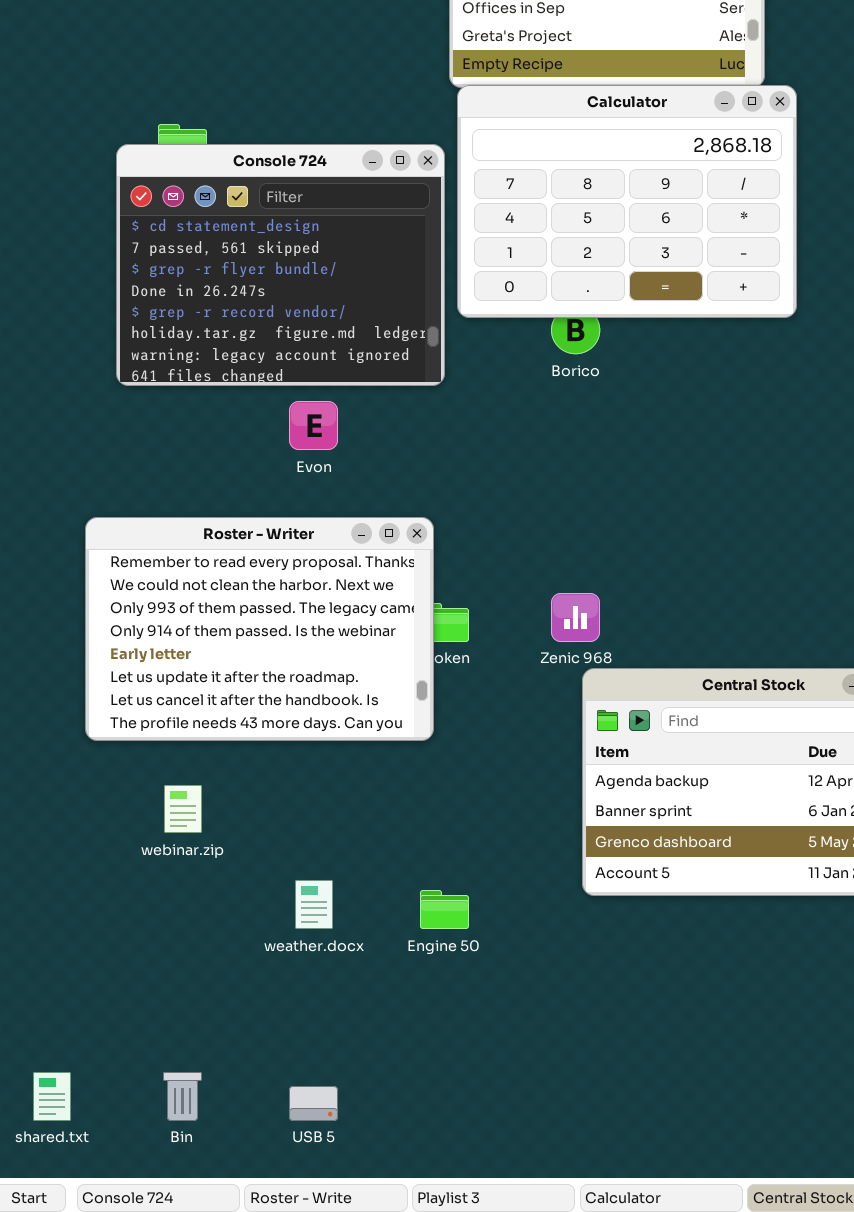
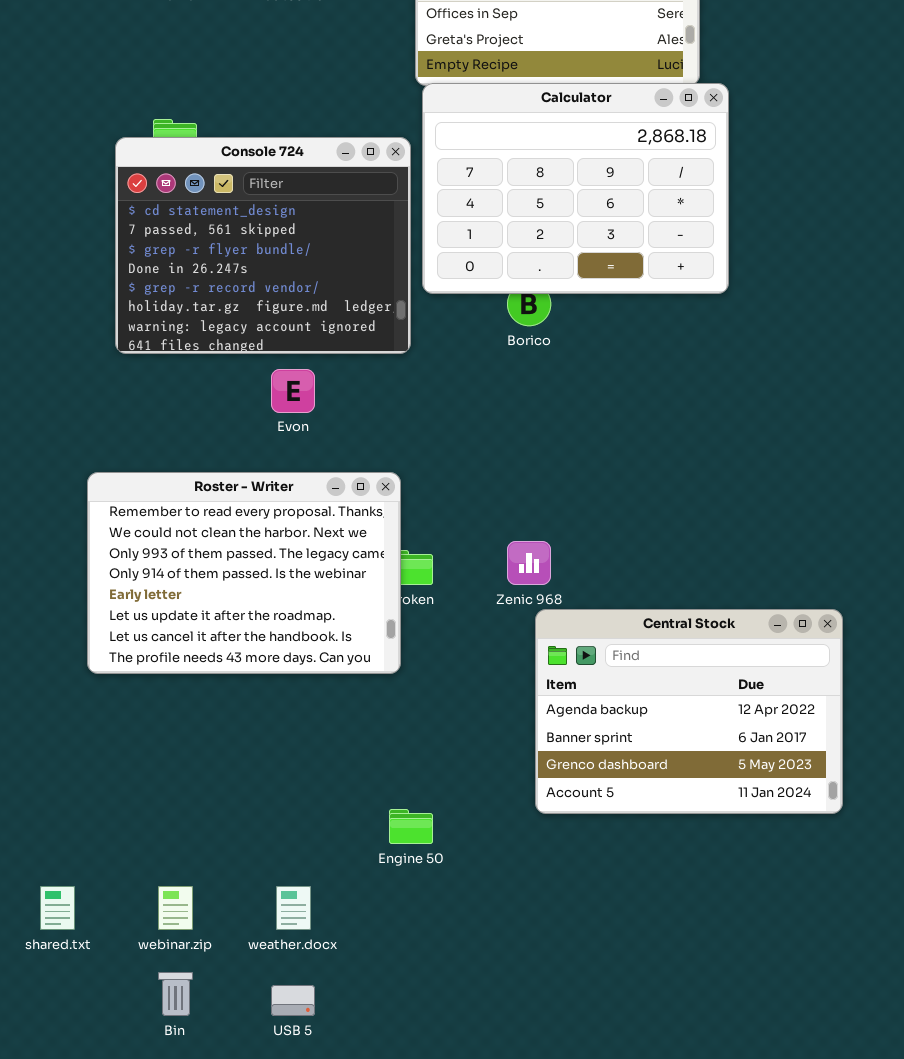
webinar.zip: [164,785,202,833] -> [158,886,193,930], moved
weather.docx: [295,880,333,929] -> [276,886,311,930], moved
shared.txt: [33,1072,71,1121] -> [40,886,75,930], moved

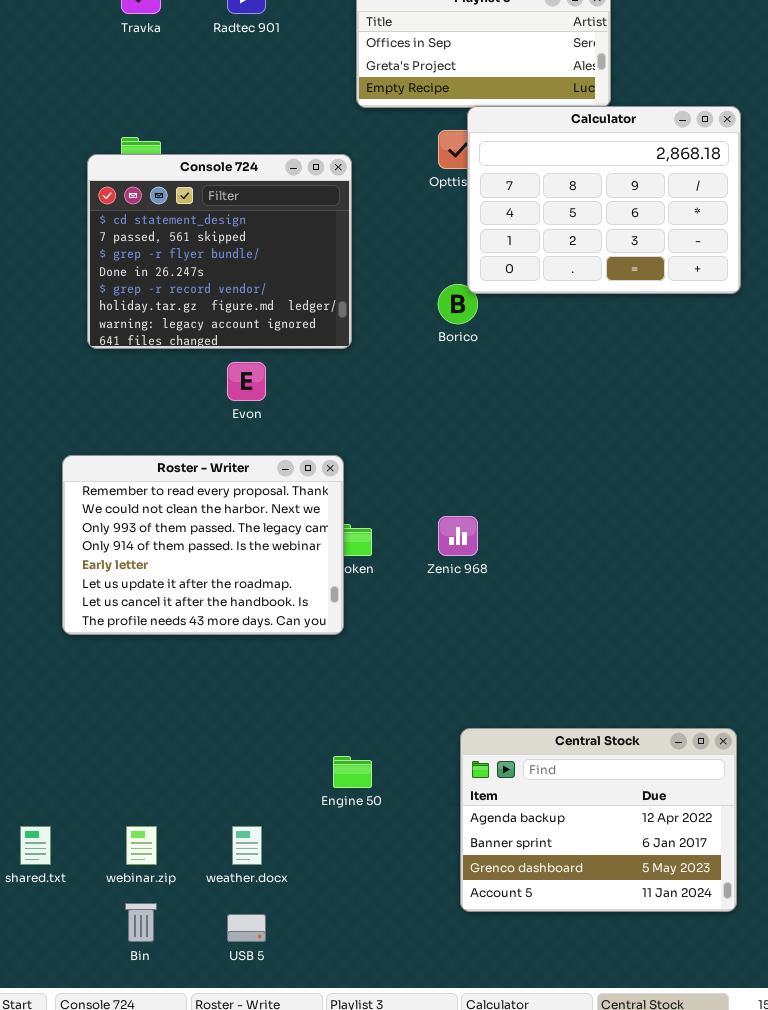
Calculator: [422,83,729,294] -> [467,106,741,294], moved
Central Stock: [535,609,843,814] -> [460,728,737,912], moved

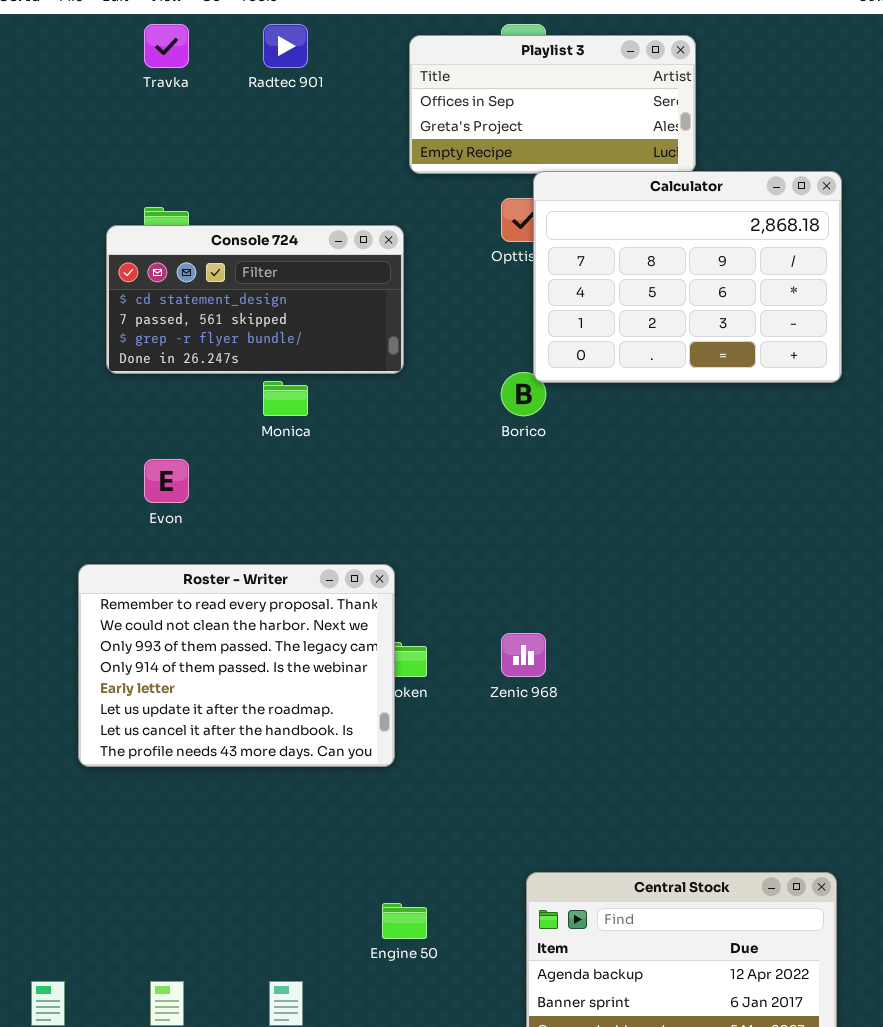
Console 724: [87,154,352,349] -> [106,225,404,374], resized
Evon: [227,362,266,401] -> [144,459,189,503], moved

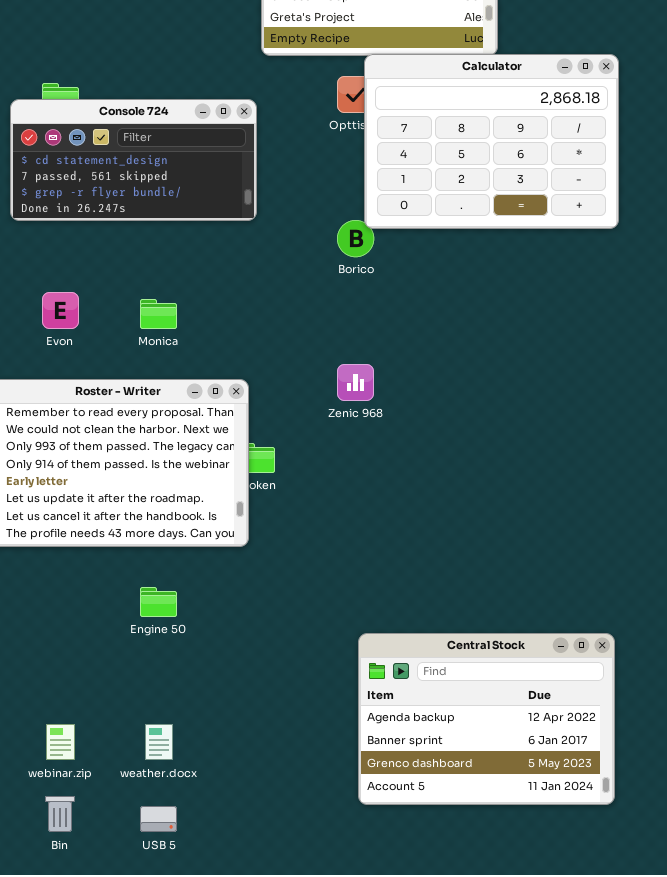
Monica: [263,381,308,416] -> [140,299,177,329], moved
Zenic 968: [501,633,546,677] -> [337,364,374,401], moved
Engine 50: [382,903,427,939] -> [140,587,177,617], moved

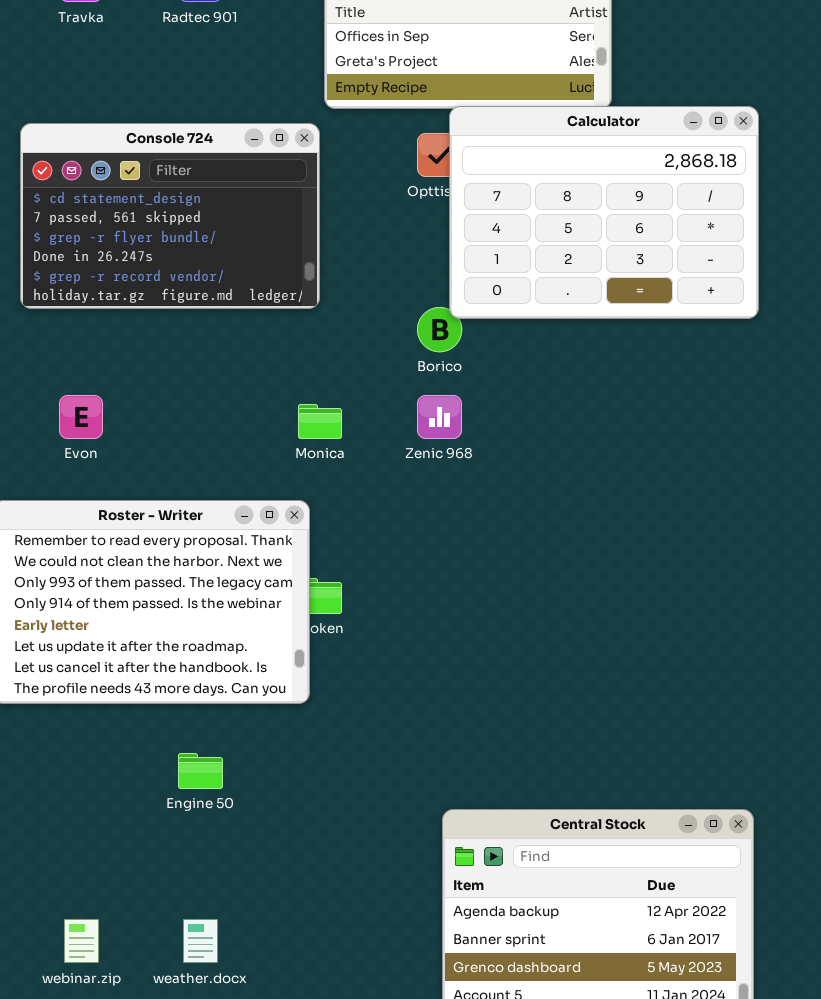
Console 724: [10,99,257,221] -> [20,123,320,309], resized
Monica: [140,299,177,329] -> [298,404,342,439], moved
Zenic 968: [337,364,374,401] -> [417,395,462,439], moved

